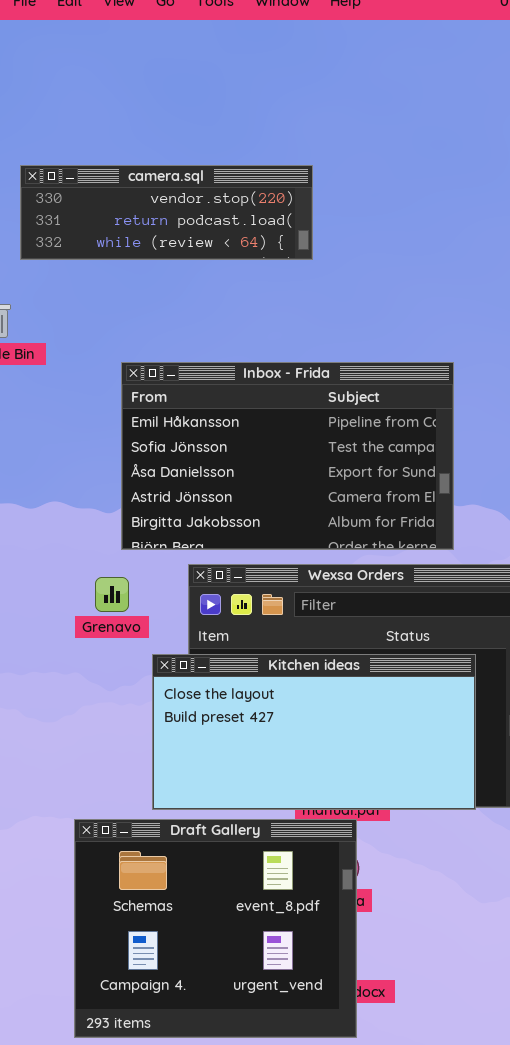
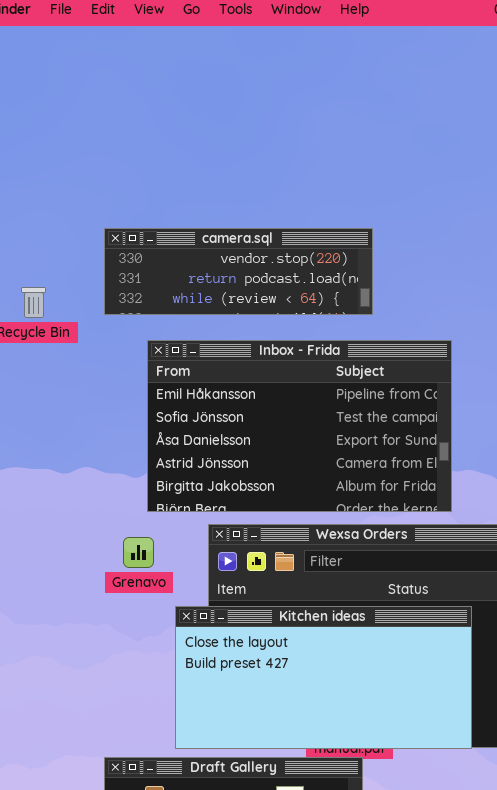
camera.sql: [20,165,313,260] -> [104,228,373,315], moved

